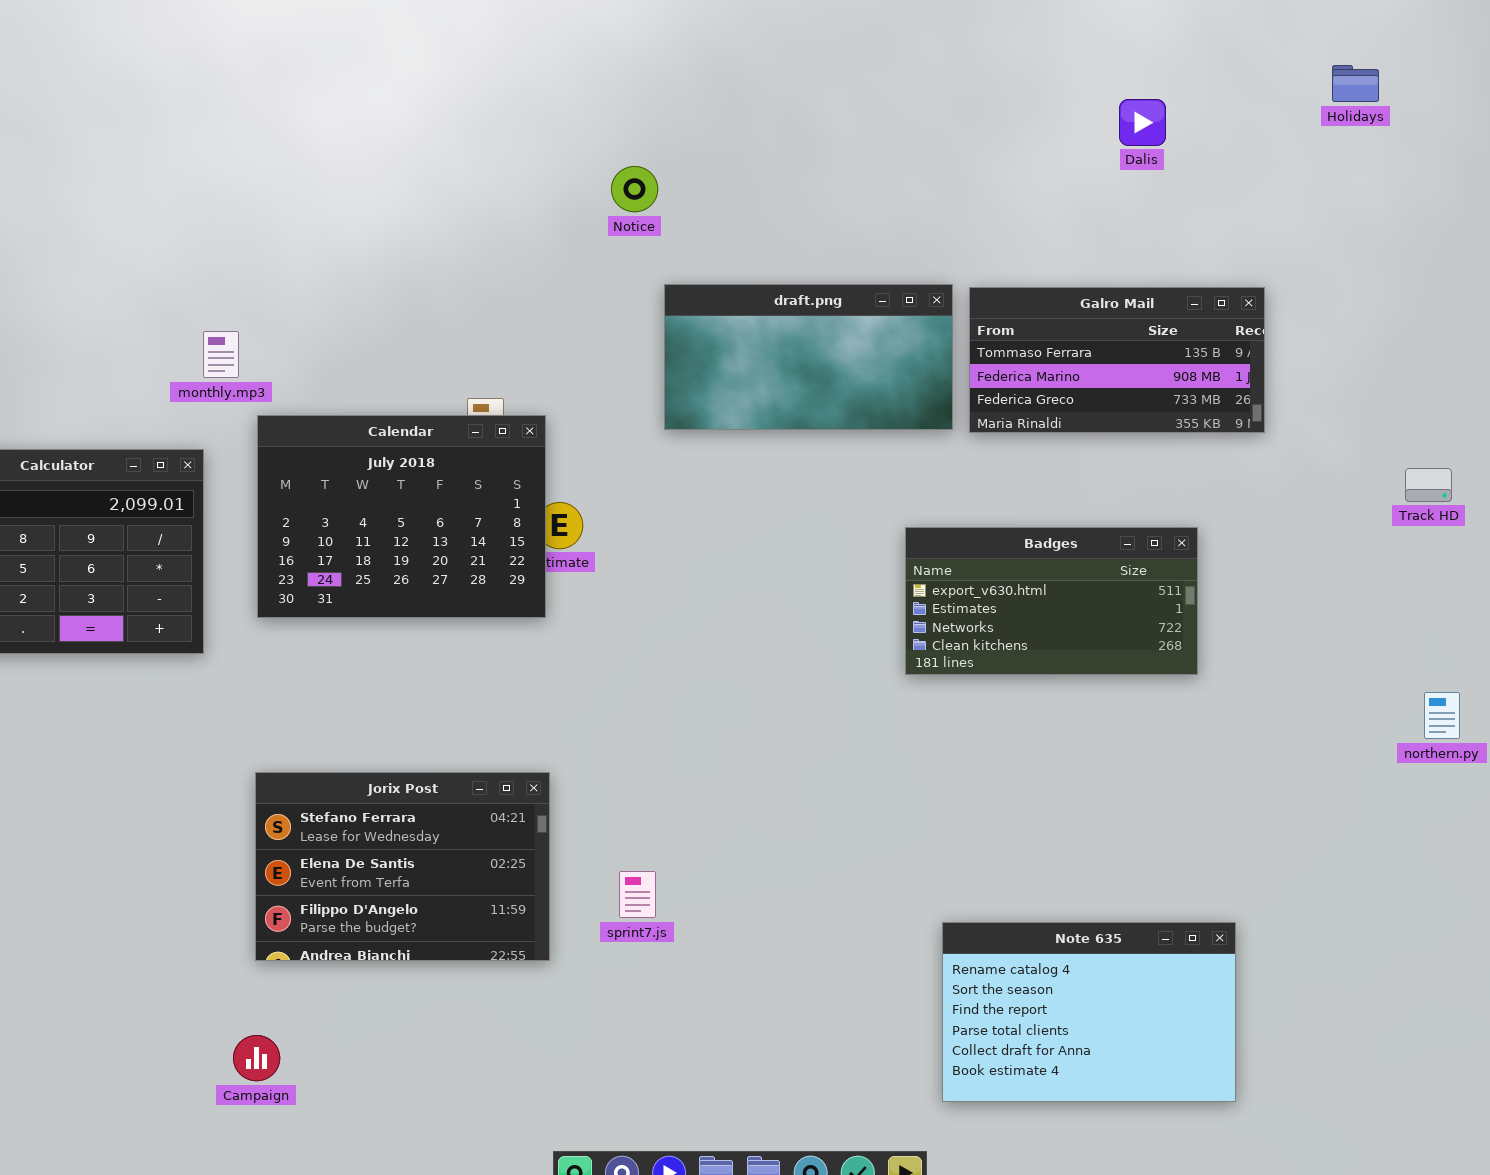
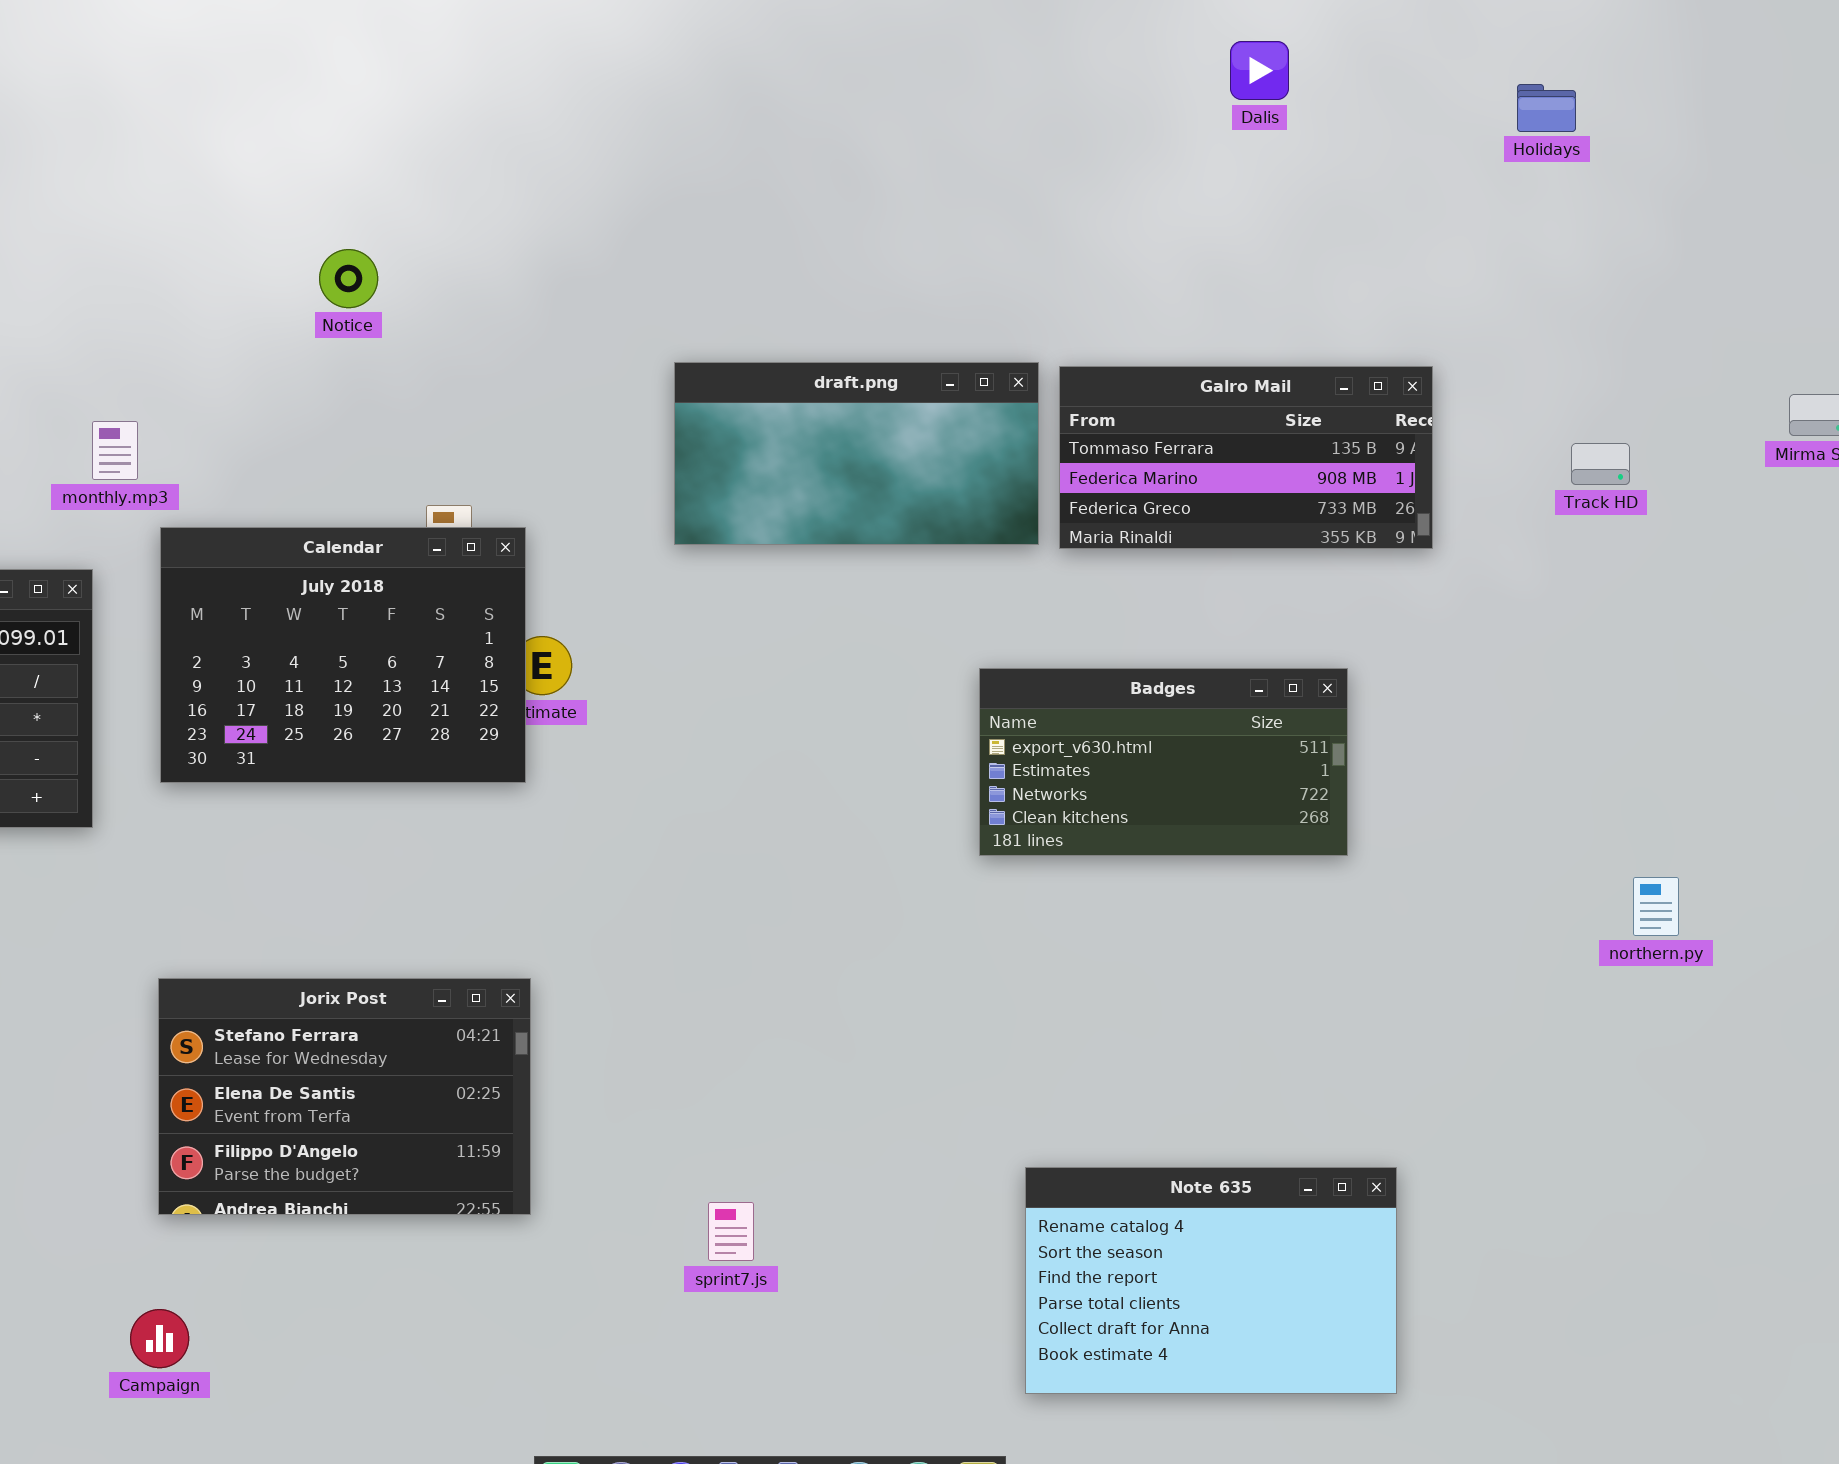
Dalis: [1119,99,1166,146] -> [1230,41,1289,100], moved
Notice: [611,166,658,212] -> [319,249,378,308], moved
Track HD: [1405,468,1452,502] -> [1571,443,1630,485], moved
sprint7.js: [619,871,656,918] -> [708,1202,754,1261], moved

